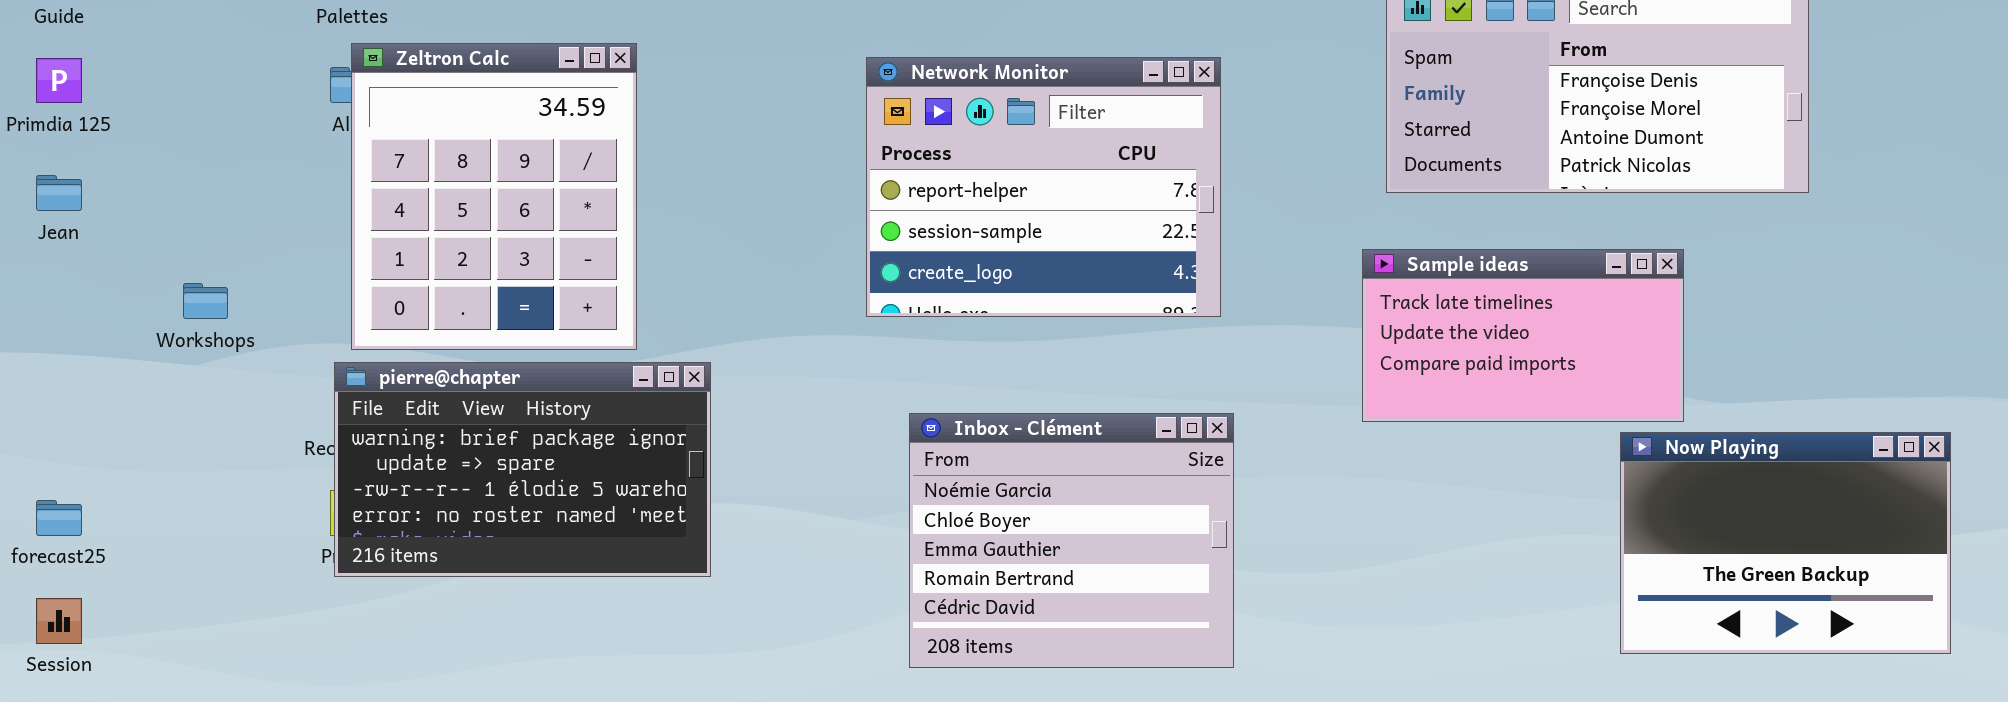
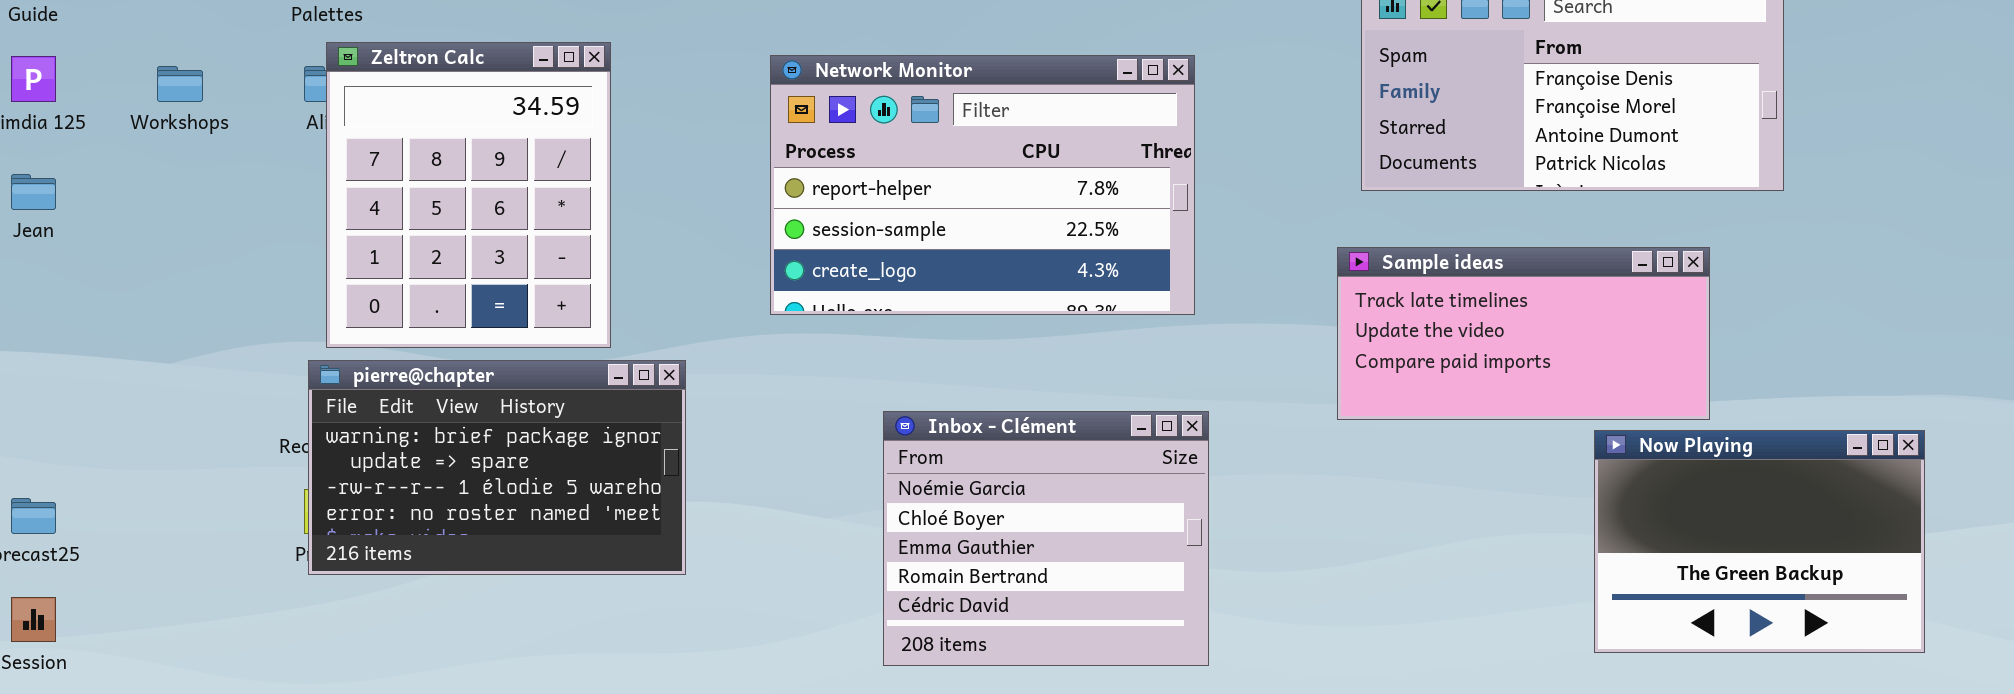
Network Monitor: [866,57,1221,317] -> [770,55,1195,315], resized
Sample ideas: [1362,249,1684,422] -> [1337,247,1710,420], resized
Workshops: [183,283,228,319] -> [157,66,203,102], moved

